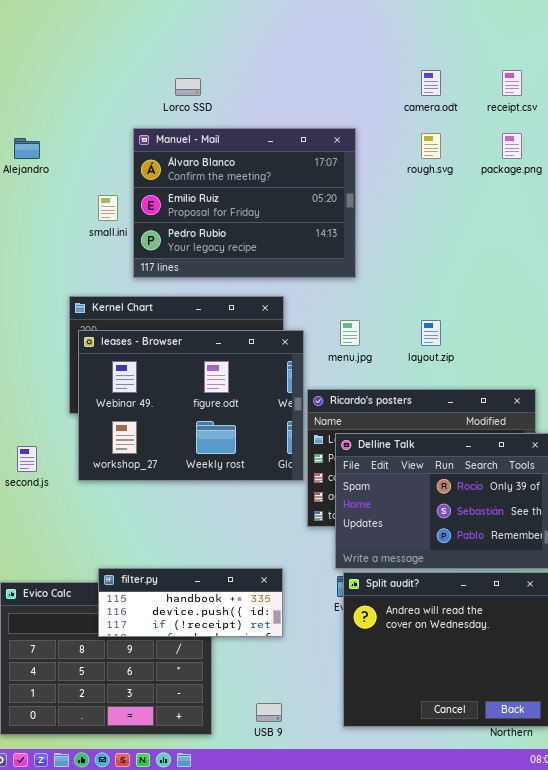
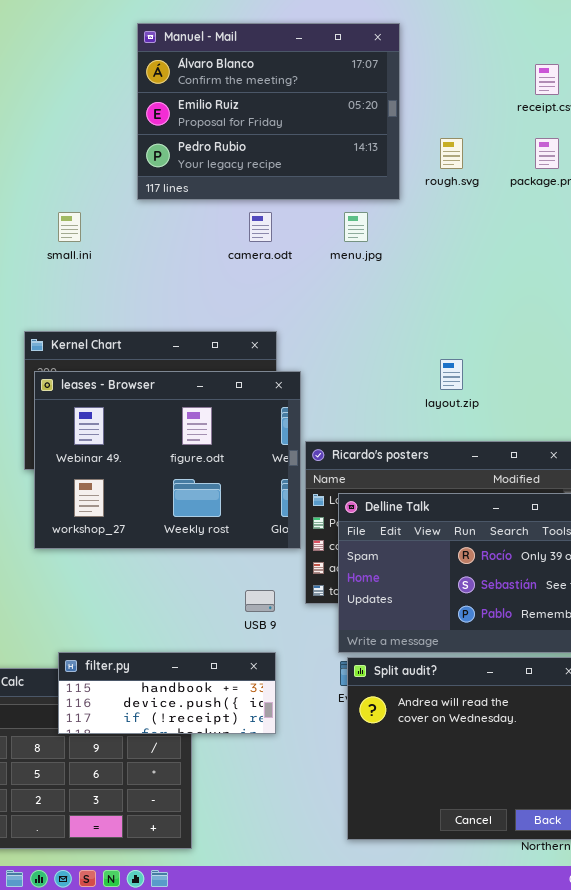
camera.odt: [421,70,441,96] -> [249,212,272,242], moved
Manuel - Mail: [133,128,356,278] -> [137,23,400,200], moved
menu.jpg: [340,320,360,346] -> [344,212,368,242], moved
USB 9: [256,703,282,722] -> [245,590,275,612], moved

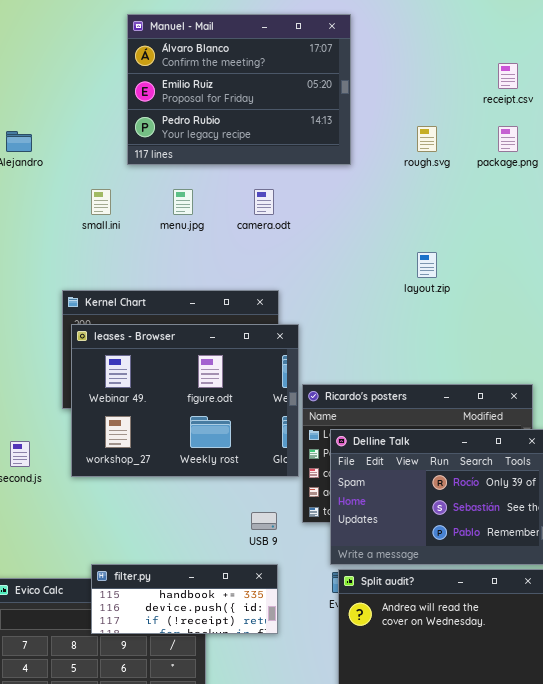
Manuel - Mail: [137,23,400,200] -> [127,14,351,165], moved
menu.jpg: [344,212,368,242] -> [173,189,193,215], moved
layout.zip: [440,359,463,390] -> [417,252,437,278], moved

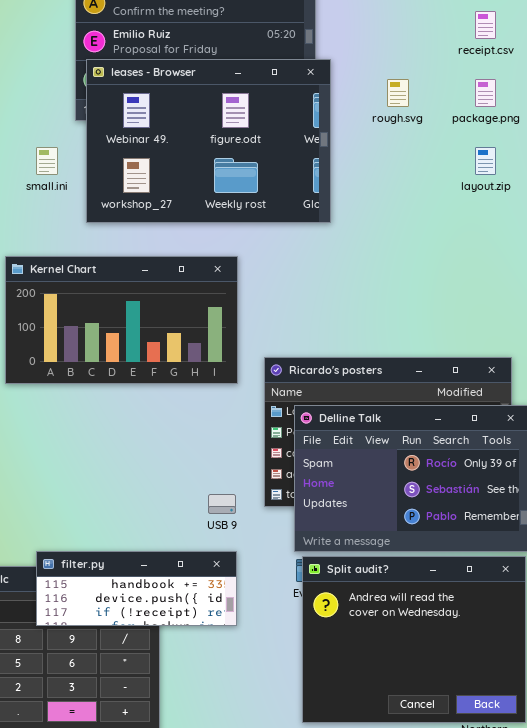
layout.zip: [417,252,437,278] -> [475,147,496,175], moved
leases - Browser: [71,324,299,477] -> [86,59,331,223], moved

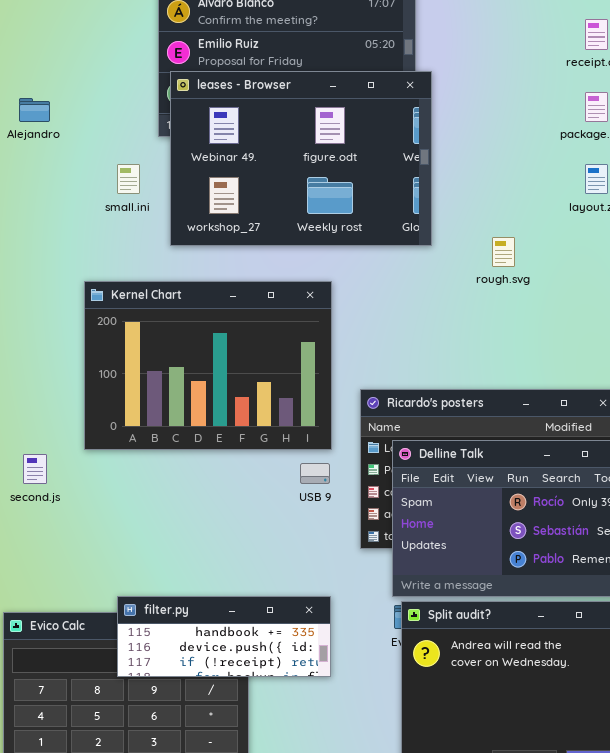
rough.svg: [387,79,409,107] -> [492,237,515,267], moved
Kernel Chart: [5,256,238,384] -> [84,281,332,450], resized
USB 9: [208,494,236,514] -> [300,463,330,484], moved

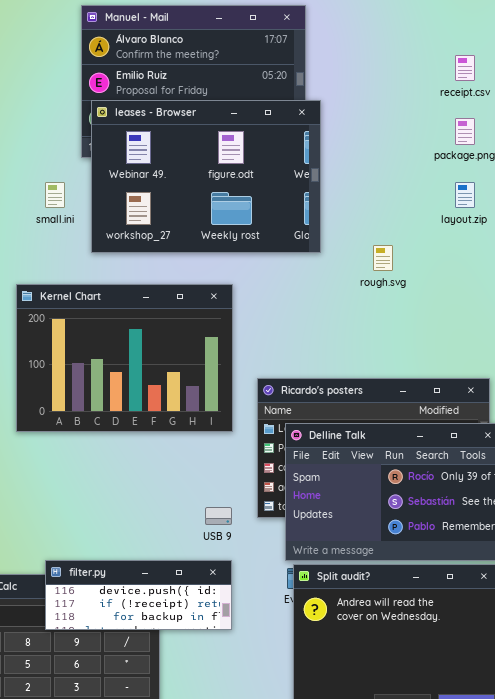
USB 9: [300,463,330,484] -> [205,507,232,525], moved
filter.py: [117,596,331,677] -> [45,560,232,630], scrolled down 1 row

